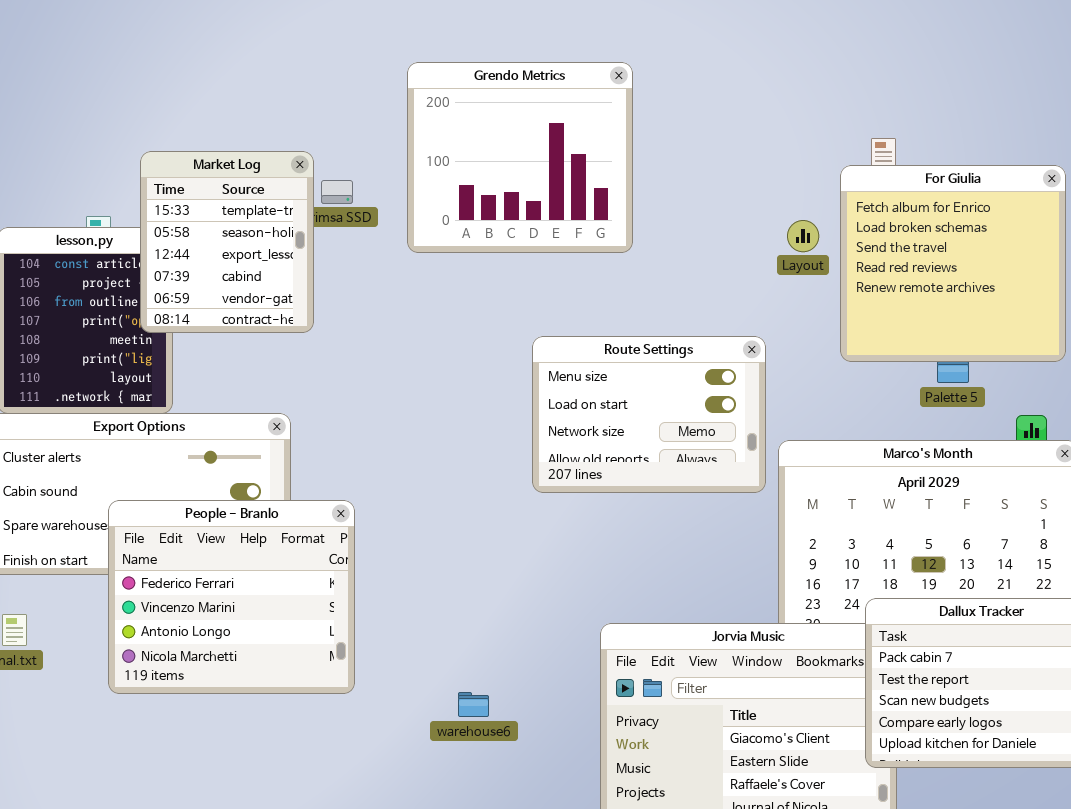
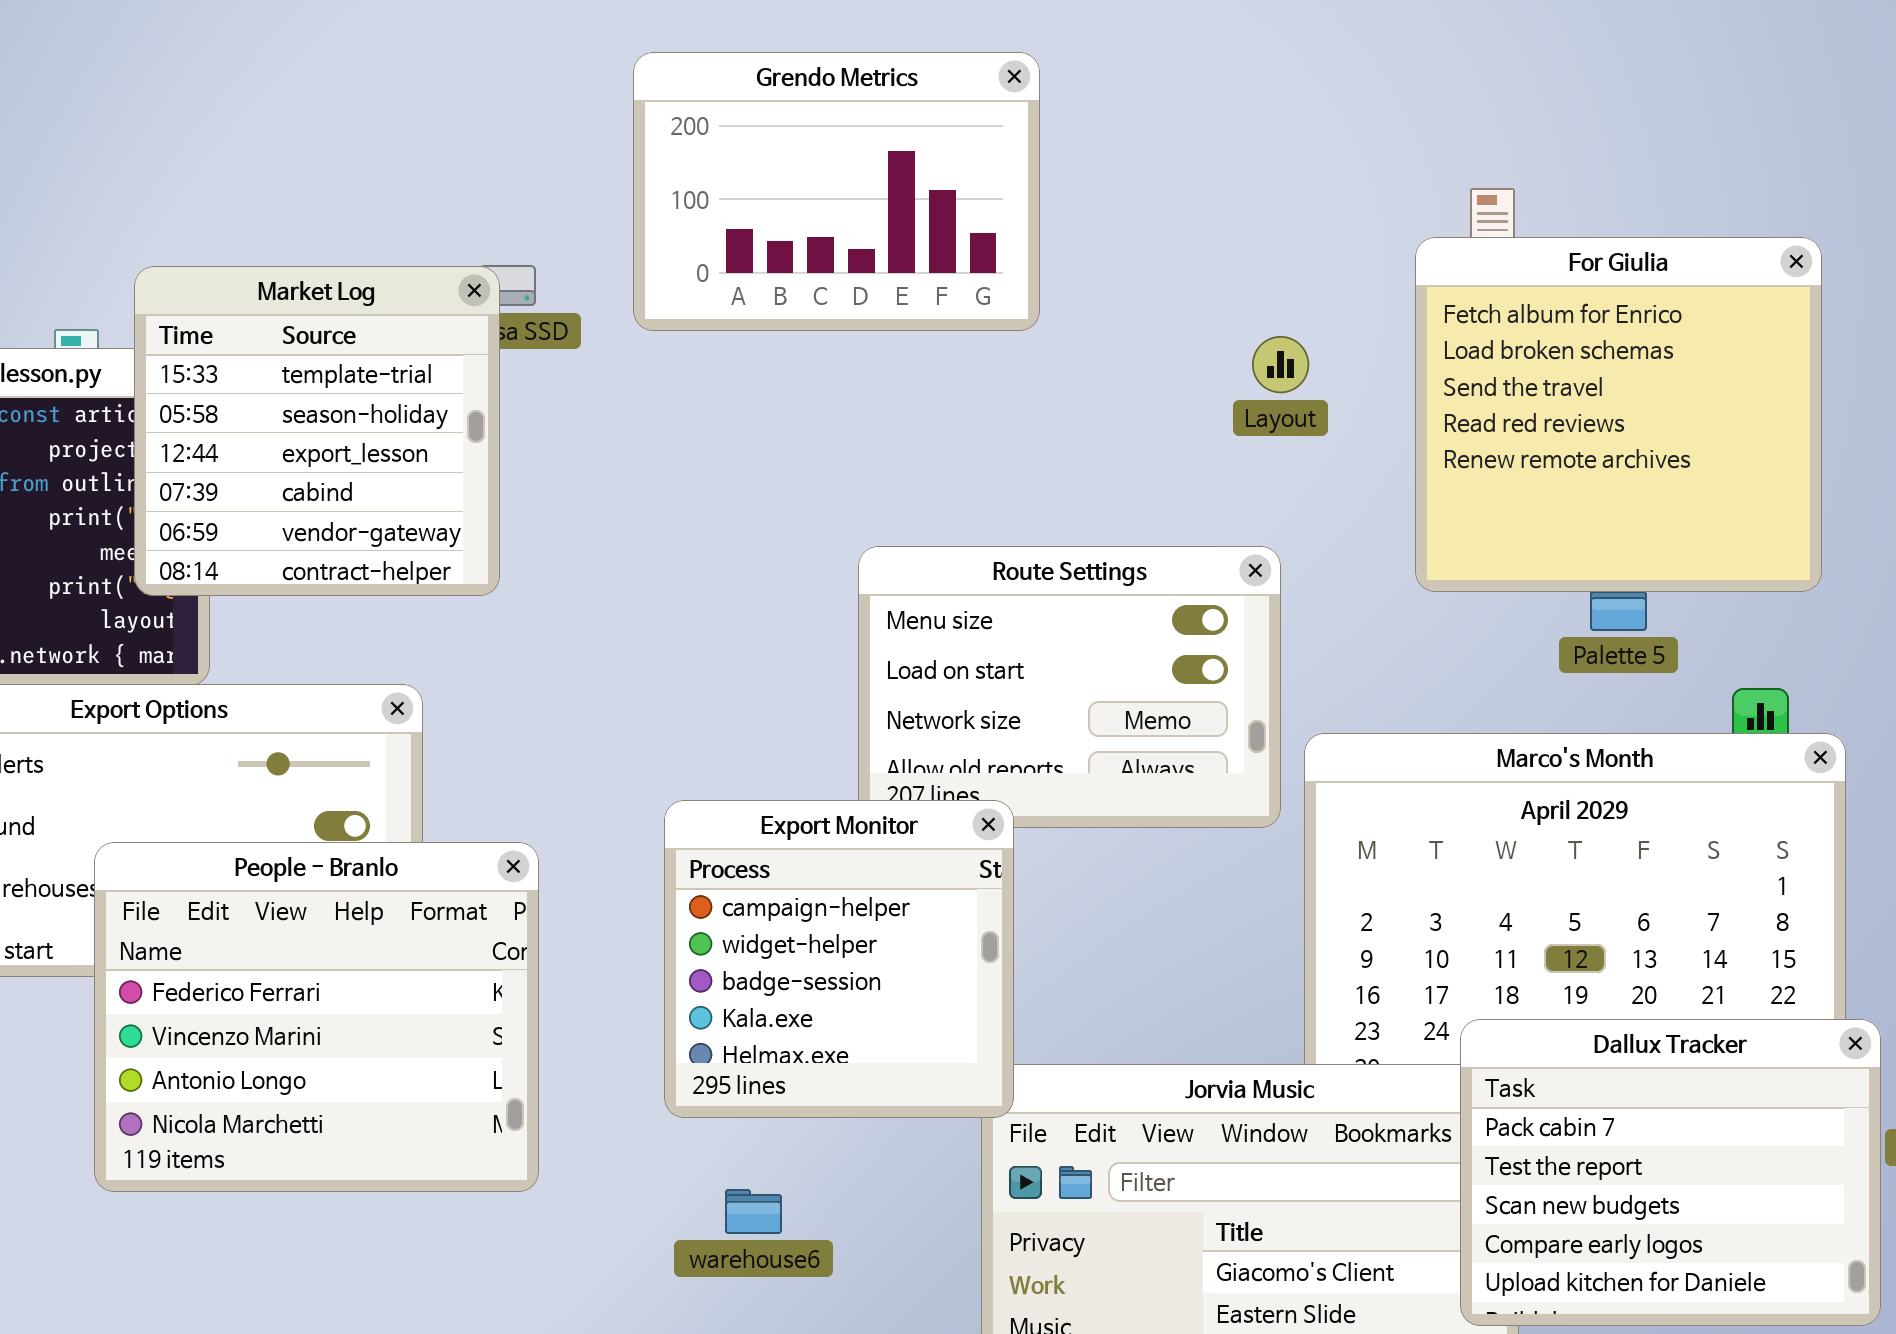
Grendo Metrics: [407,62,633,253] -> [633,52,1040,331], resized
Market Log: [140,151,314,333] -> [134,266,500,596], moved, resized
Layout: [787,220,819,252] -> [1252,336,1309,393], moved
Export Monitor: none -> [664,800,1014,1118], opened

